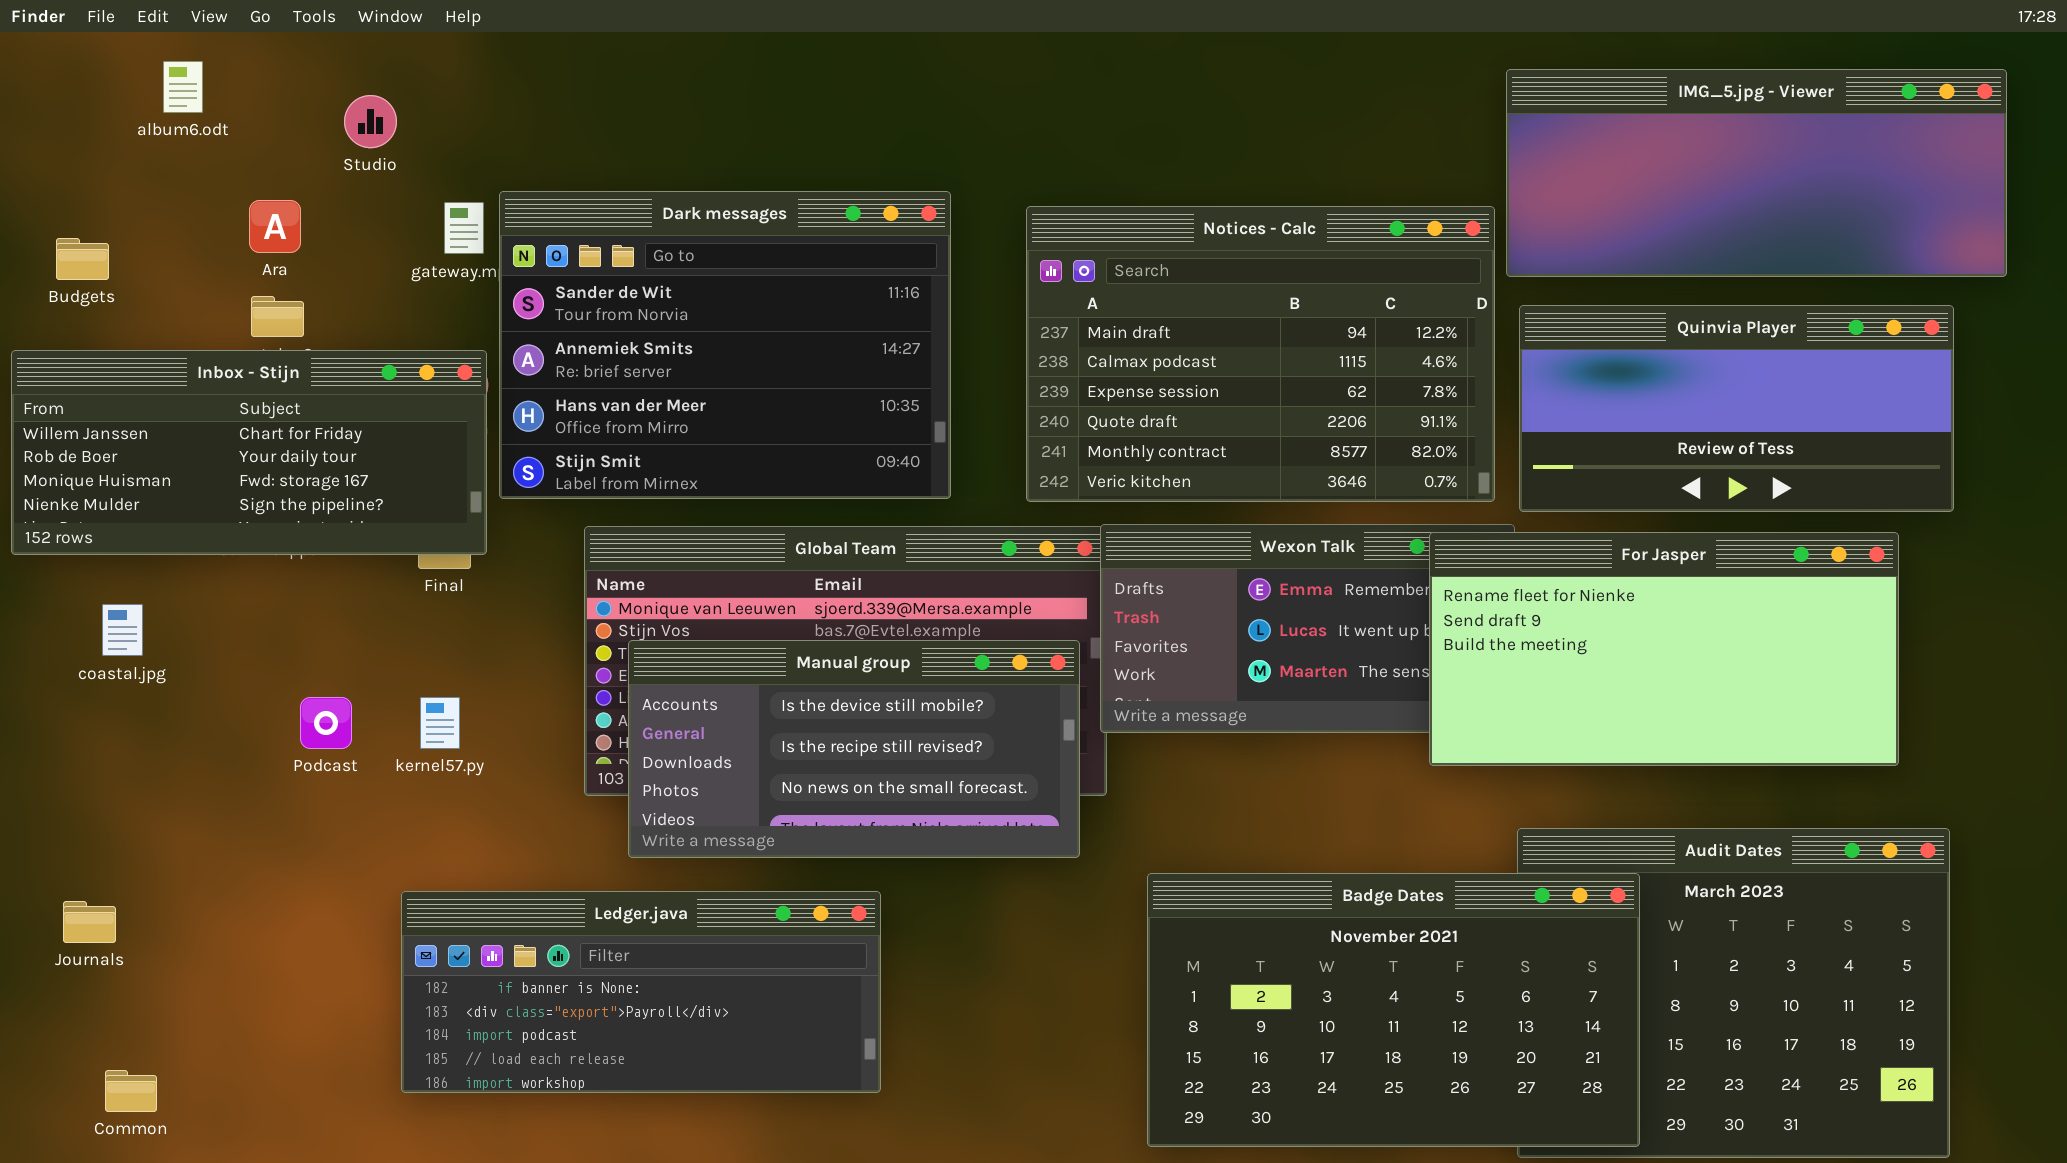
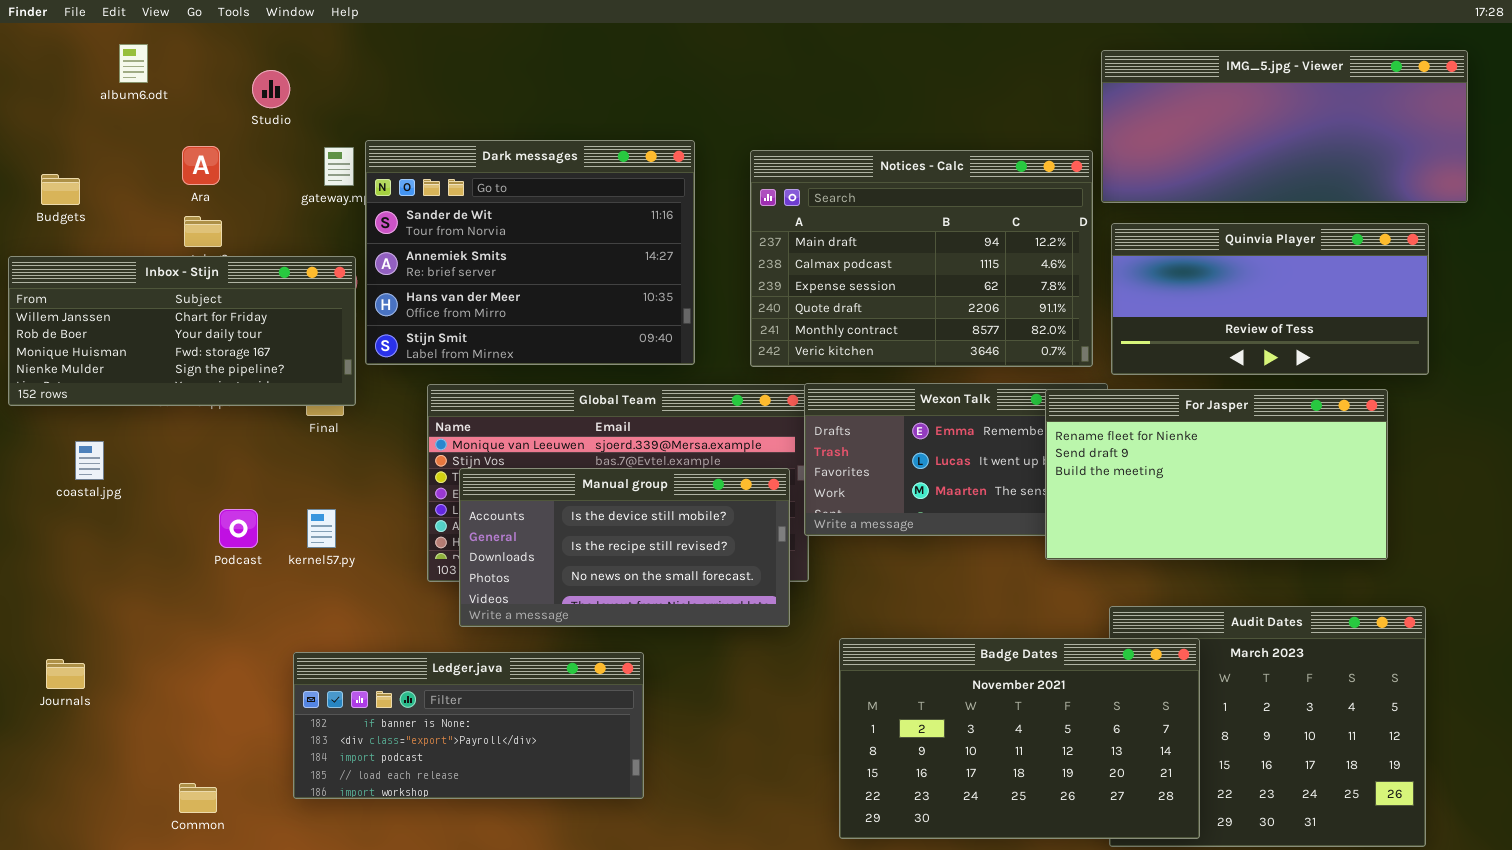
Common: [105,1070,157,1112] -> [179,783,217,813], moved

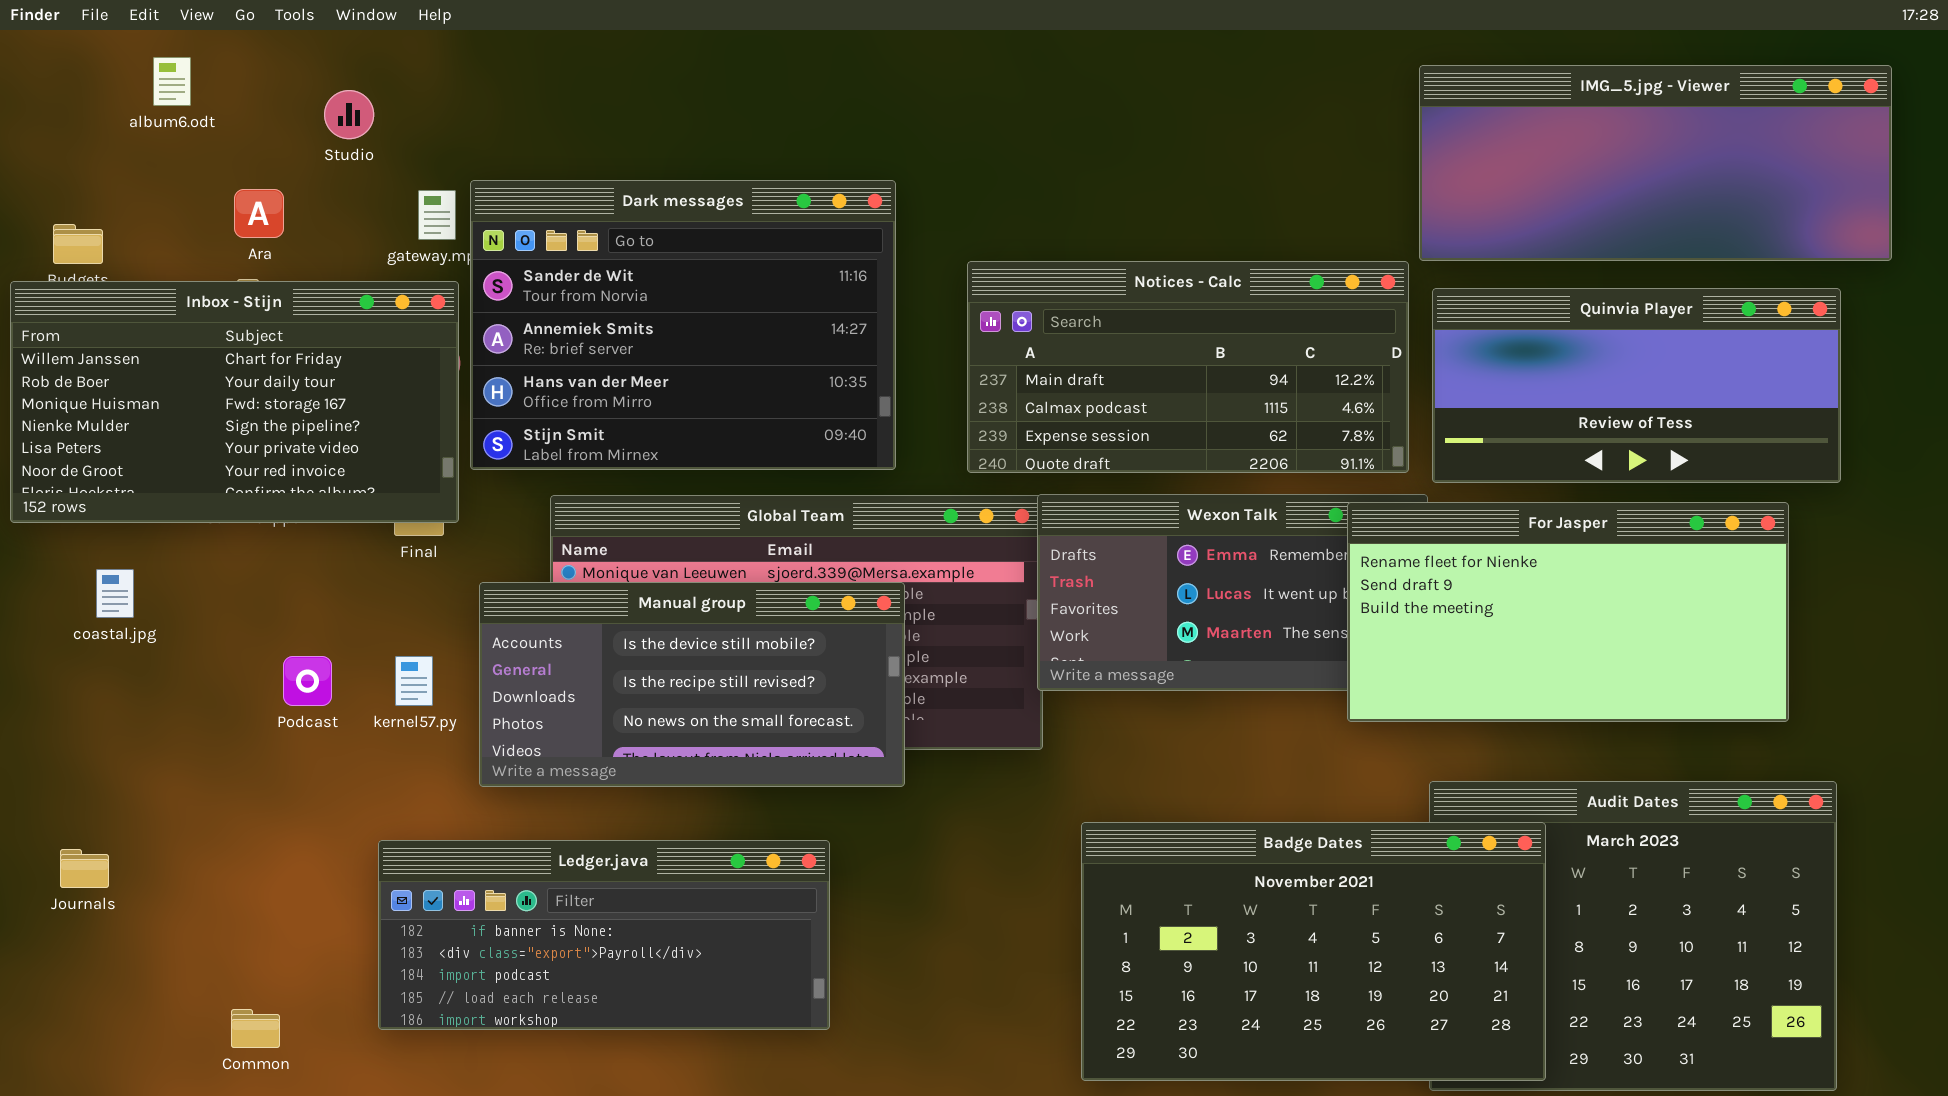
Notices - Calc: [750,150,1093,367] -> [967,261,1409,473], resized
Inbox - Stijn: [8,256,356,406] -> [10,281,459,523], resized
Manual group: [459,468,790,627] -> [479,582,905,787], moved

